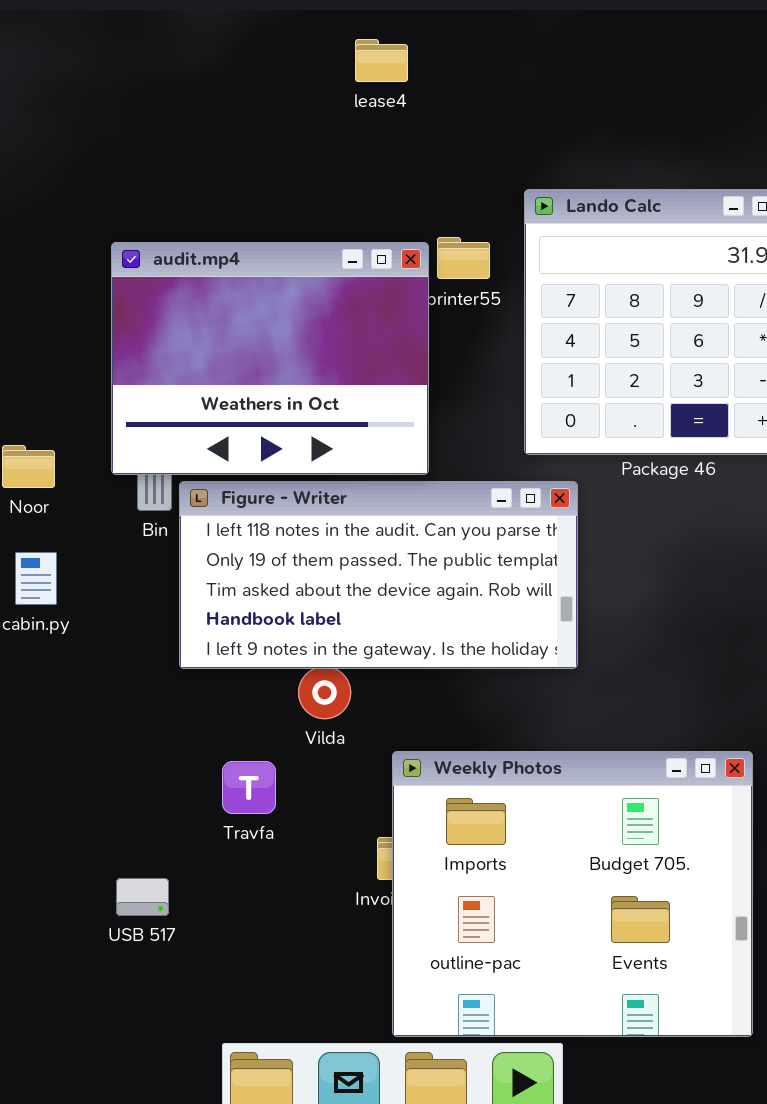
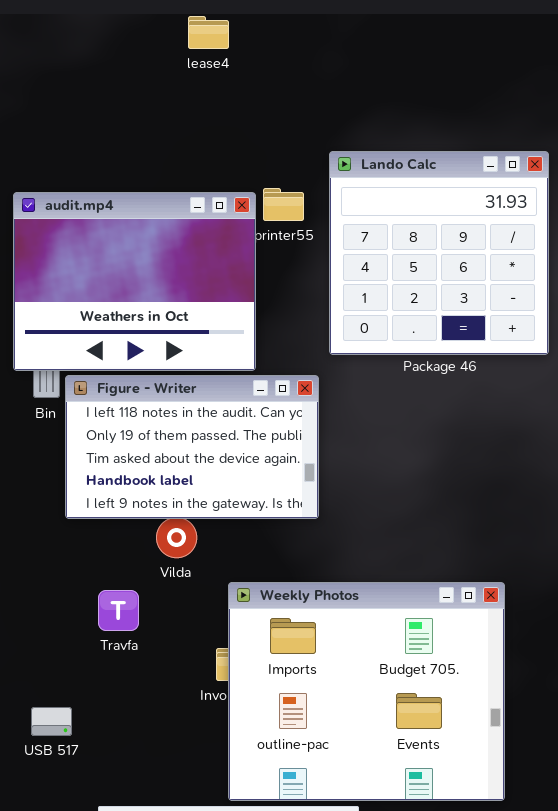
lease4: [355,39,408,82] -> [188,16,229,49], moved
Figure - Writer: [179,481,578,669] -> [65,375,319,519], resized
USB 517: [116,878,169,916] -> [31,707,72,736], moved

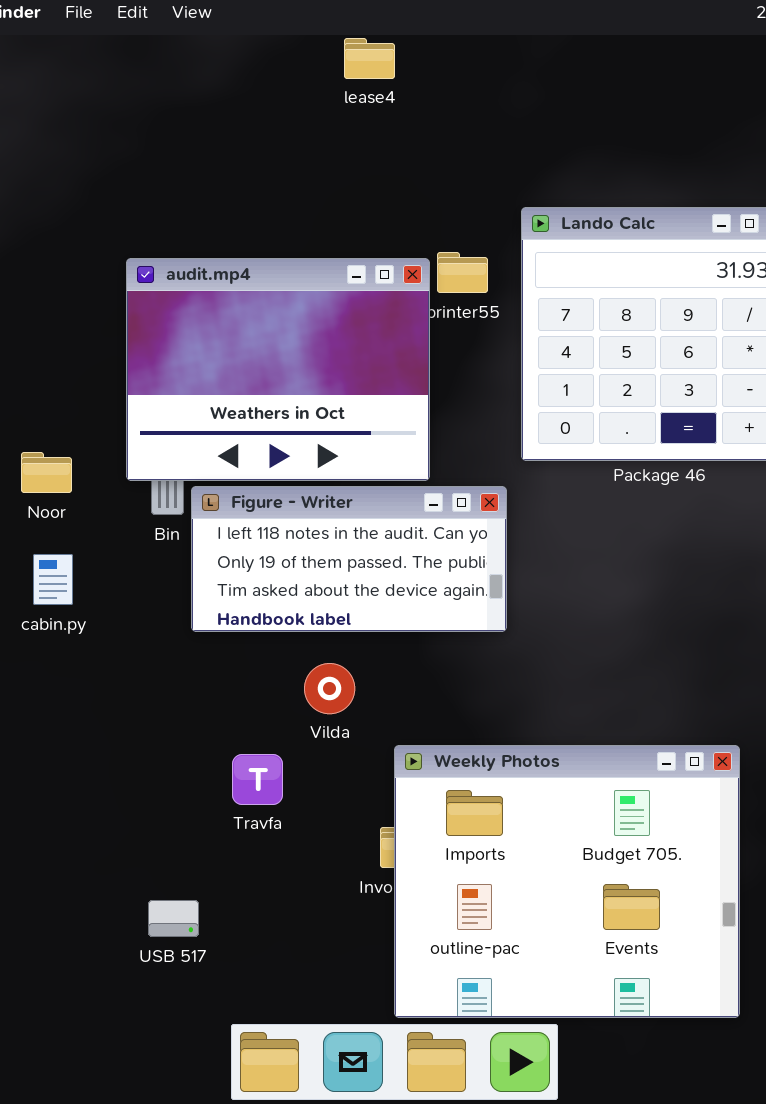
Figure - Writer: [65,375,319,519] -> [191,486,507,632], resized

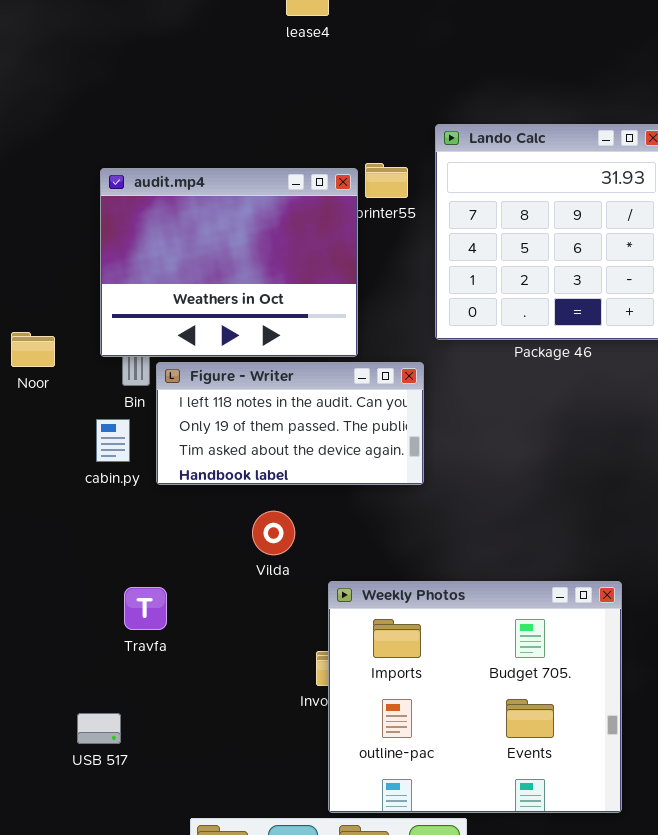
cabin.py: [33,554,73,605] -> [96,419,130,462], moved
Travfa: [232,754,283,805] -> [124,587,167,630], moved
USB 517: [148,900,199,937] -> [77,713,121,744], moved

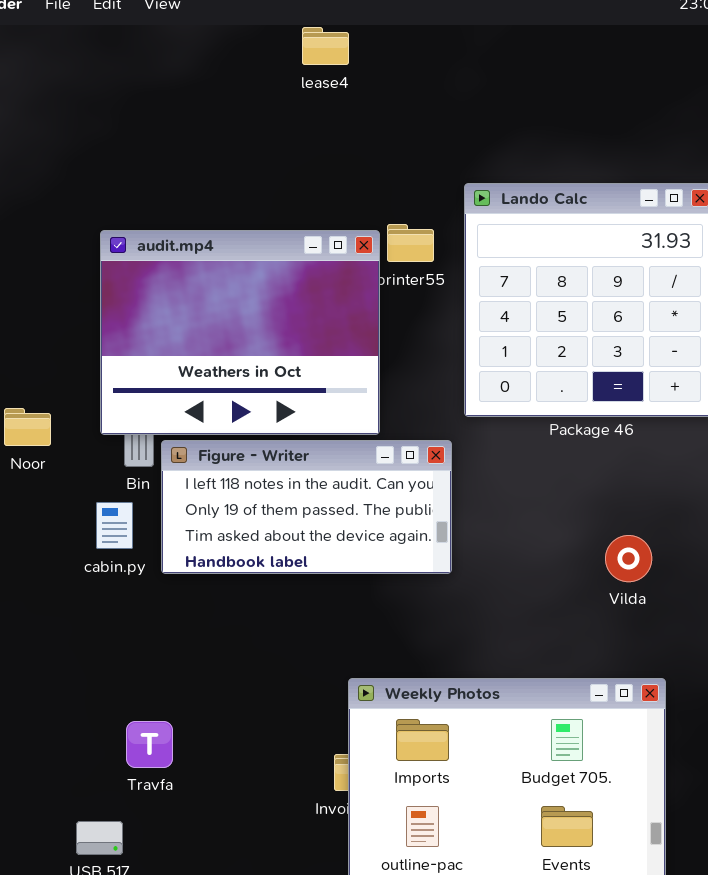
Vilda: [252,511,295,555] -> [605,535,652,582], moved
Travfa: [124,587,167,630] -> [126,721,173,768], moved

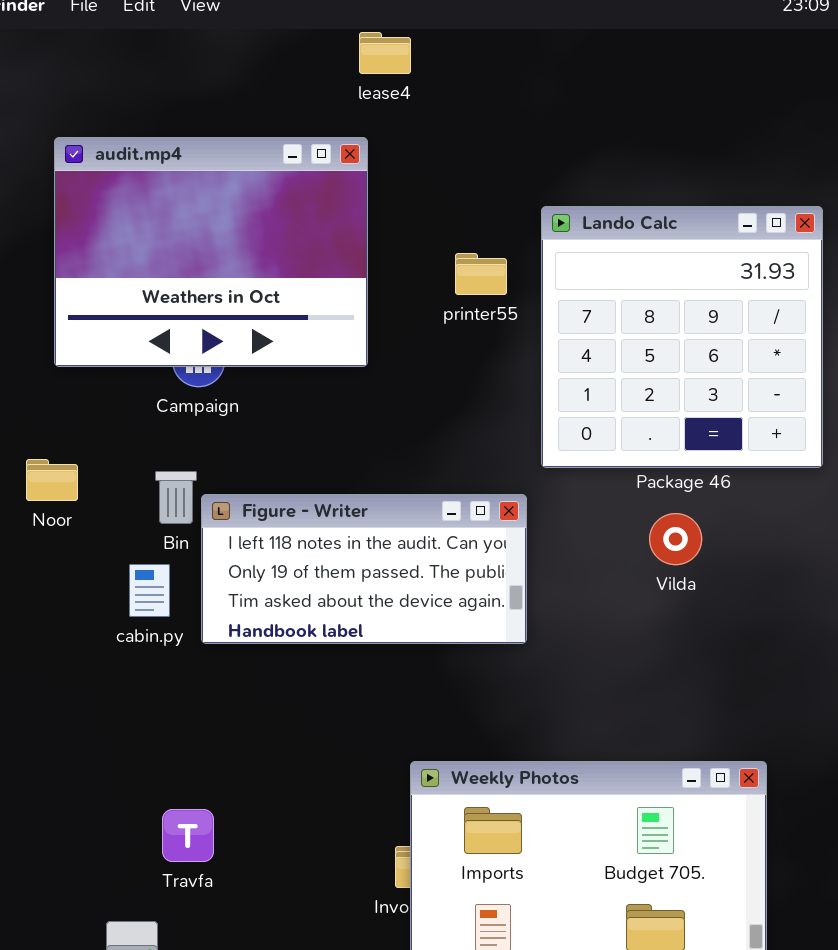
audit.mp4: [100,230,380,435] -> [54,137,368,367], moved
Vilda: [605,535,652,582] -> [649,513,702,565], moved

